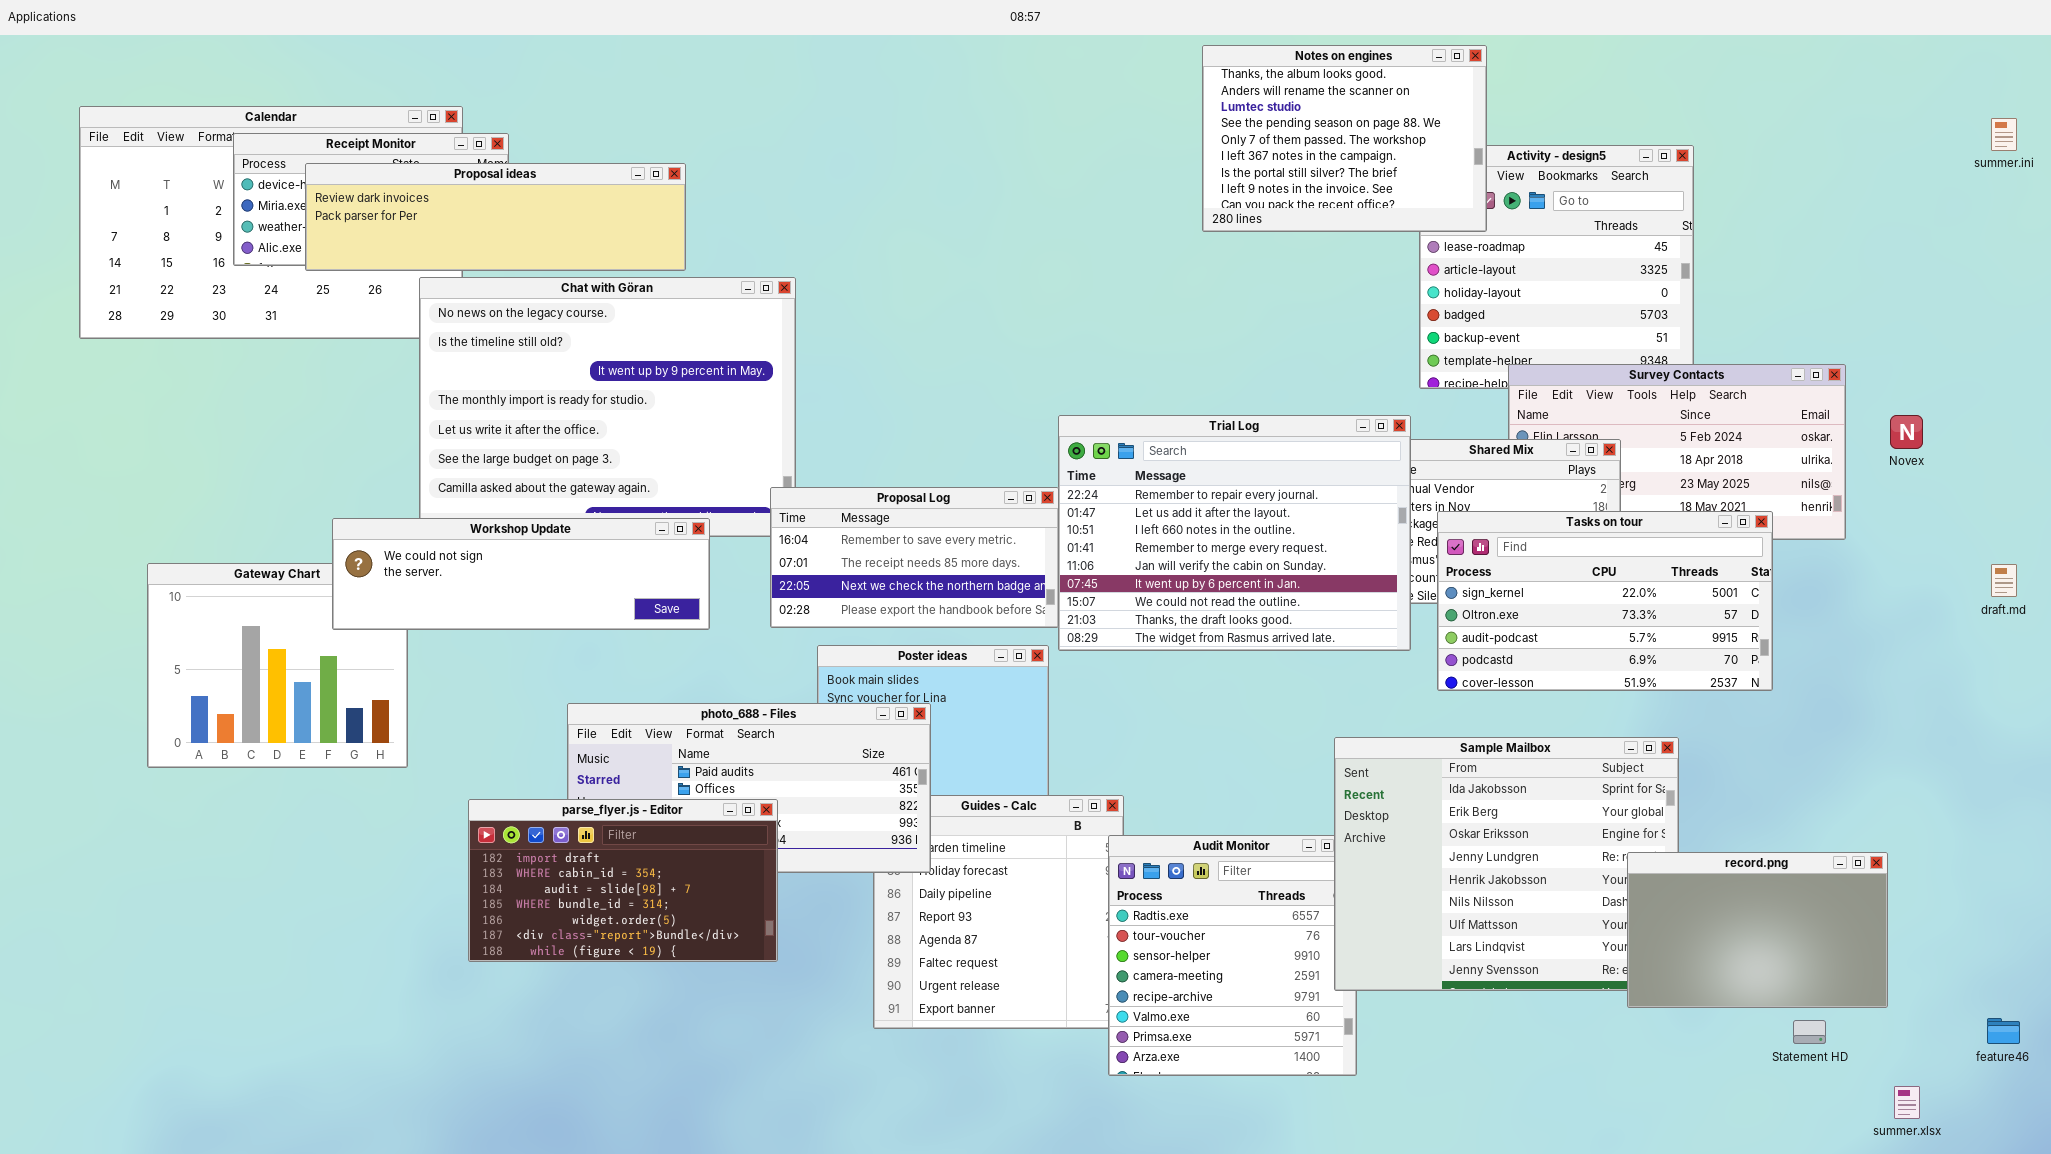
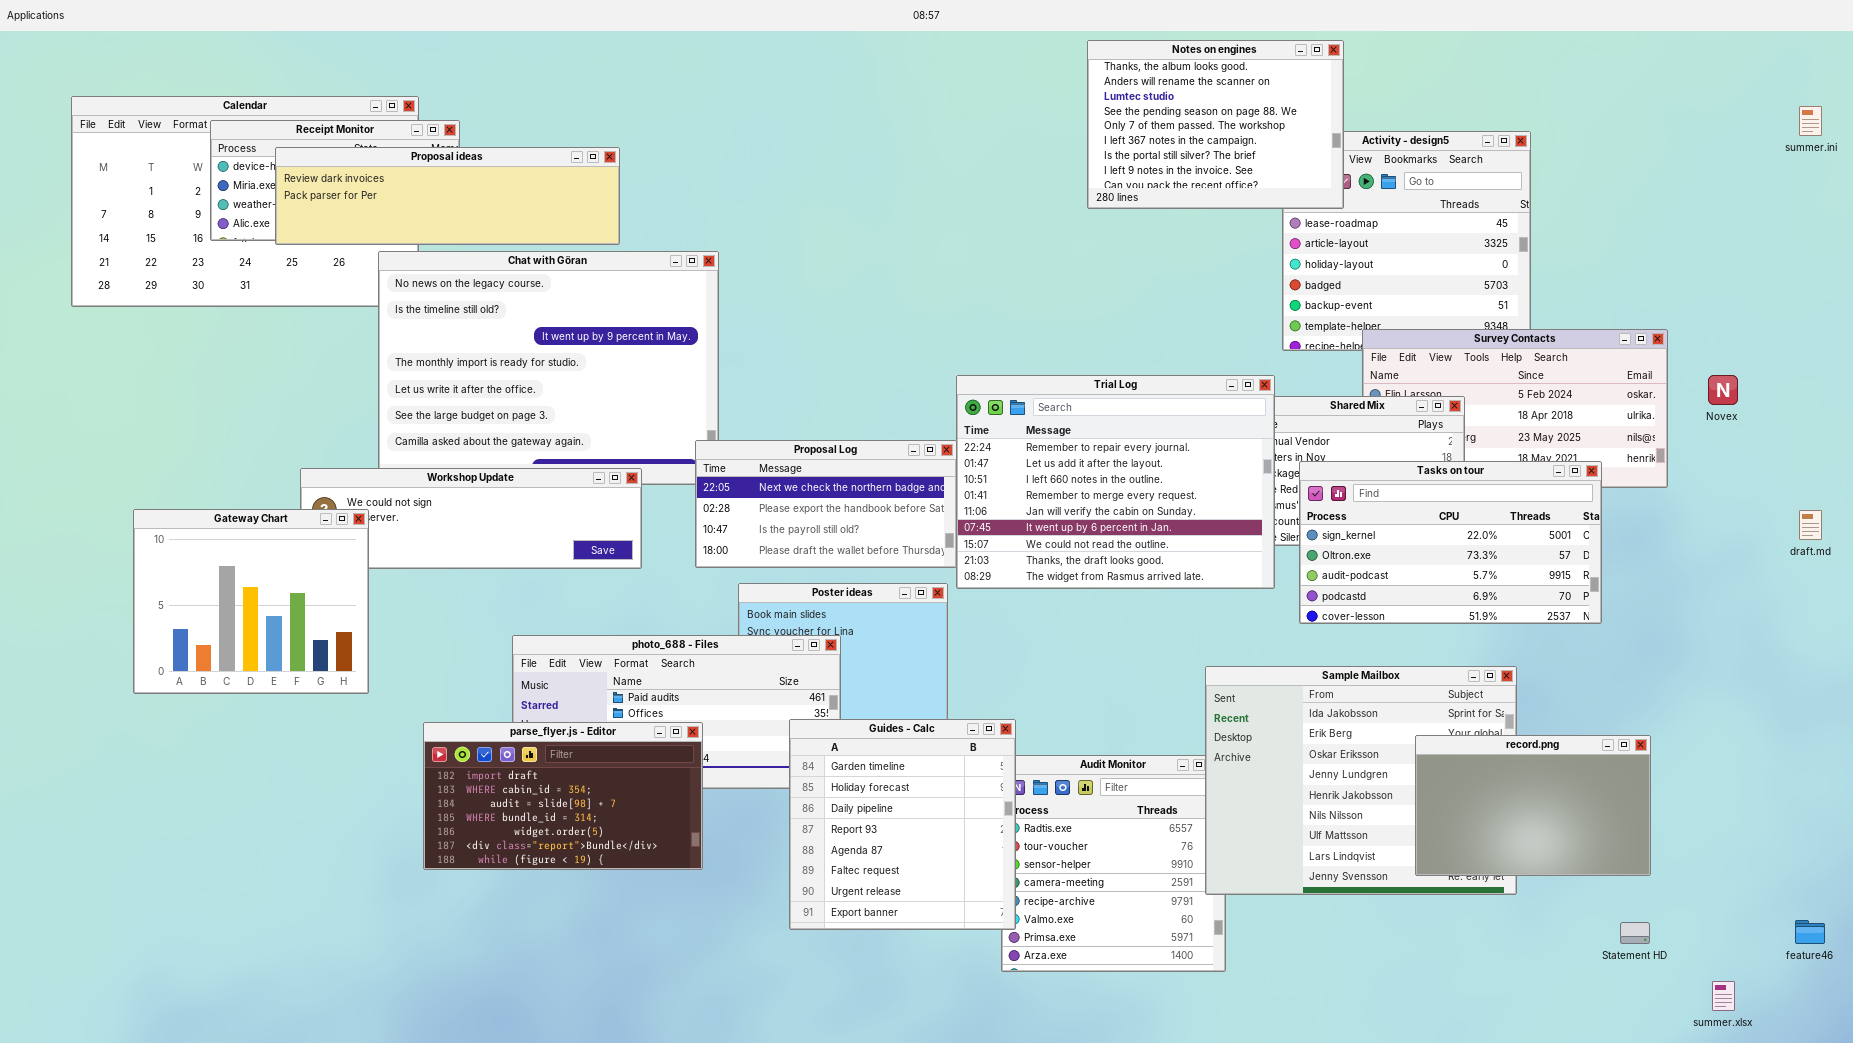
Proposal Log: [770,487,1059,628] -> [695,440,957,568], scrolled down 2 rows
Gateway Chart: [147,563,408,768] -> [133,509,369,694], raised
Guides - Calc: [873,795,1124,1029] -> [789,719,1016,930], raised
record.png: [1627,852,1888,1008] -> [1415,735,1651,876], moved

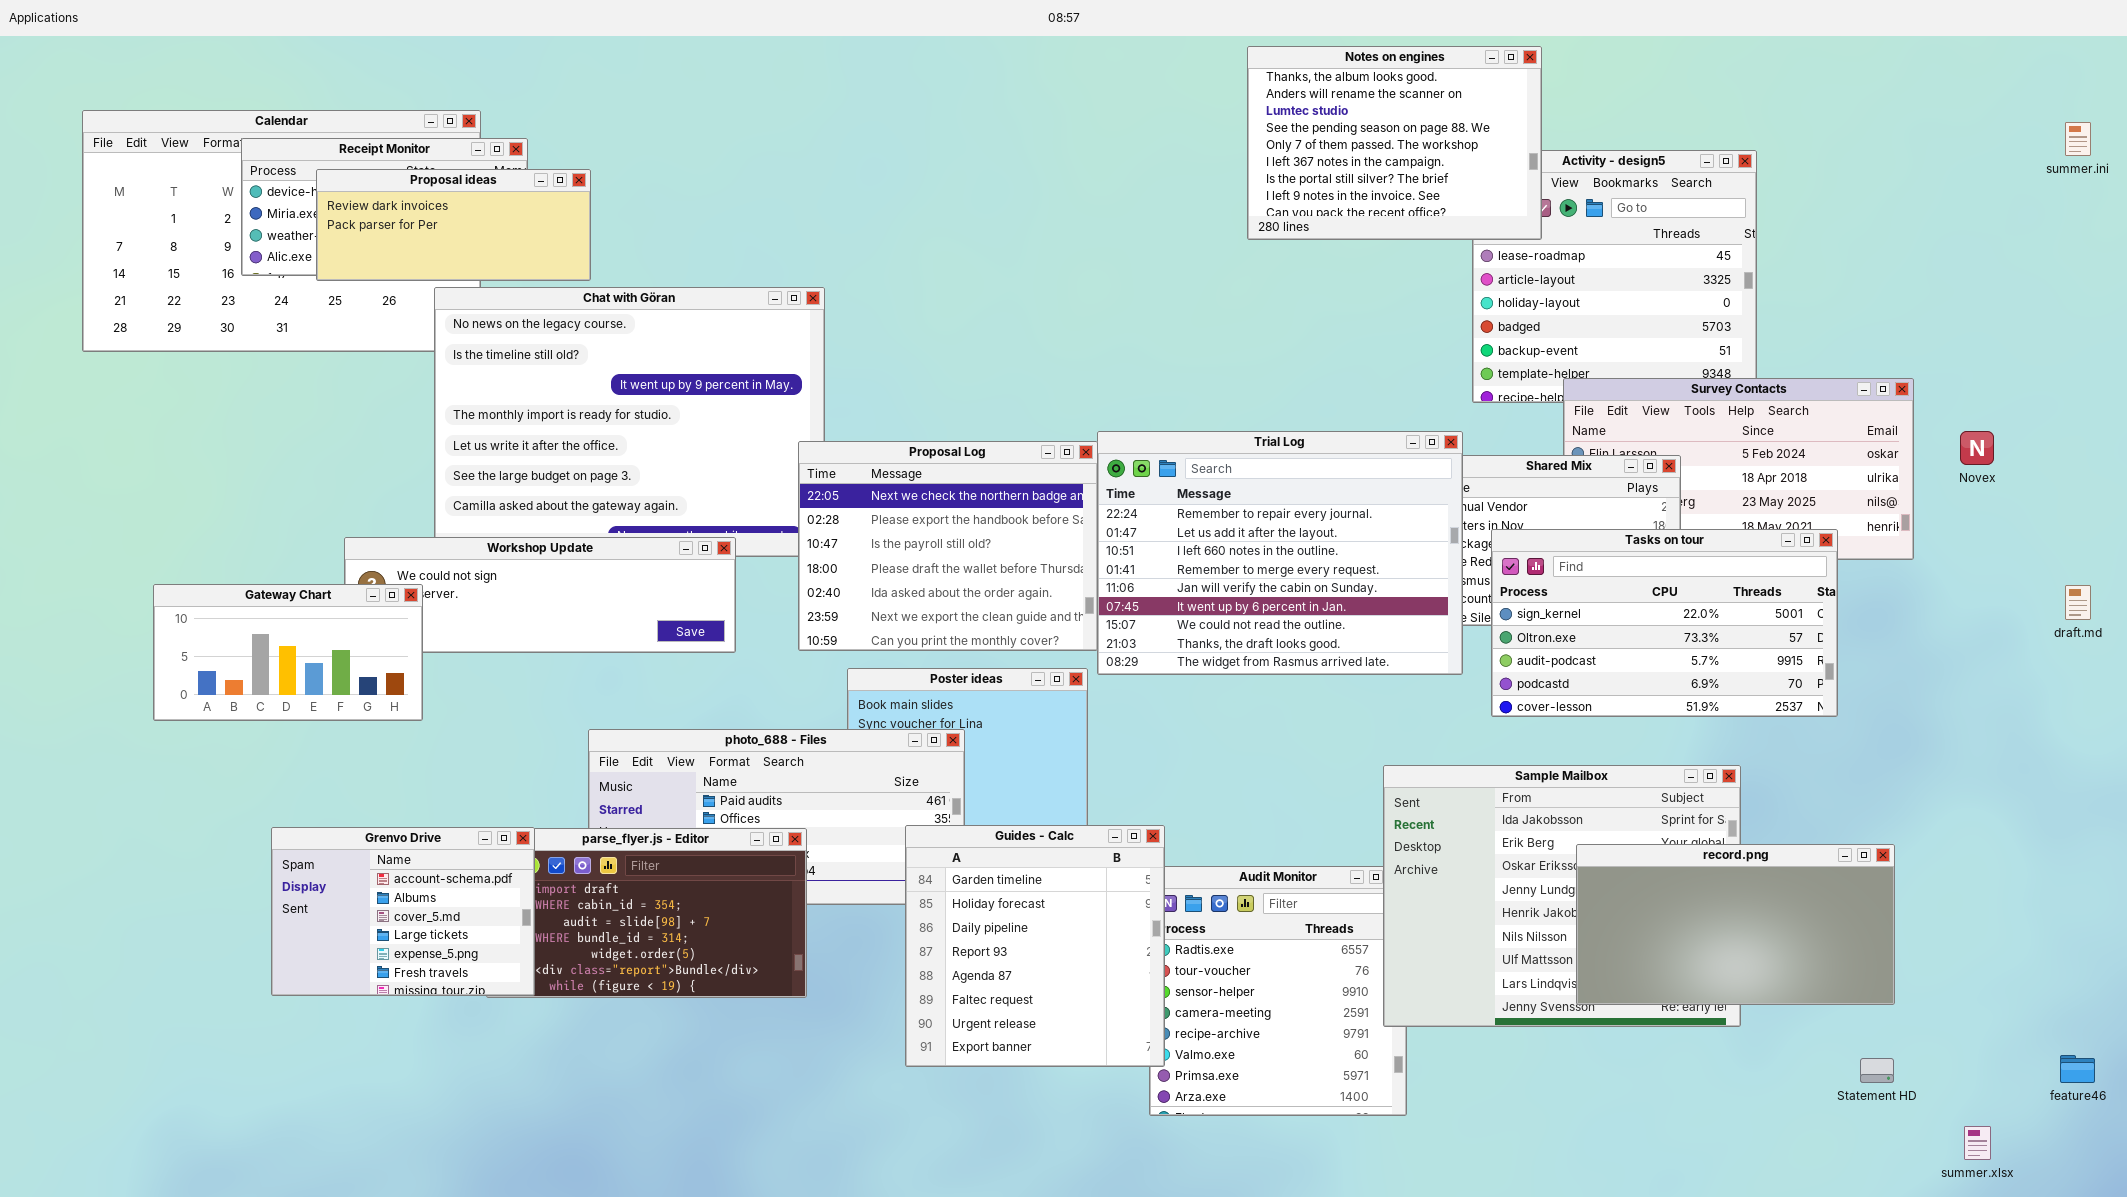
Proposal ideas: [275,147,620,245] -> [316,169,591,281], resized
Proposal Log: [695,440,957,568] -> [798,441,1098,651], resized
Gateway Chart: [133,509,369,694] -> [153,584,423,721], resized
Grenvo Drive: none -> [271,827,535,996], opened
record.png: [1415,735,1651,876] -> [1576,844,1895,1005], resized

